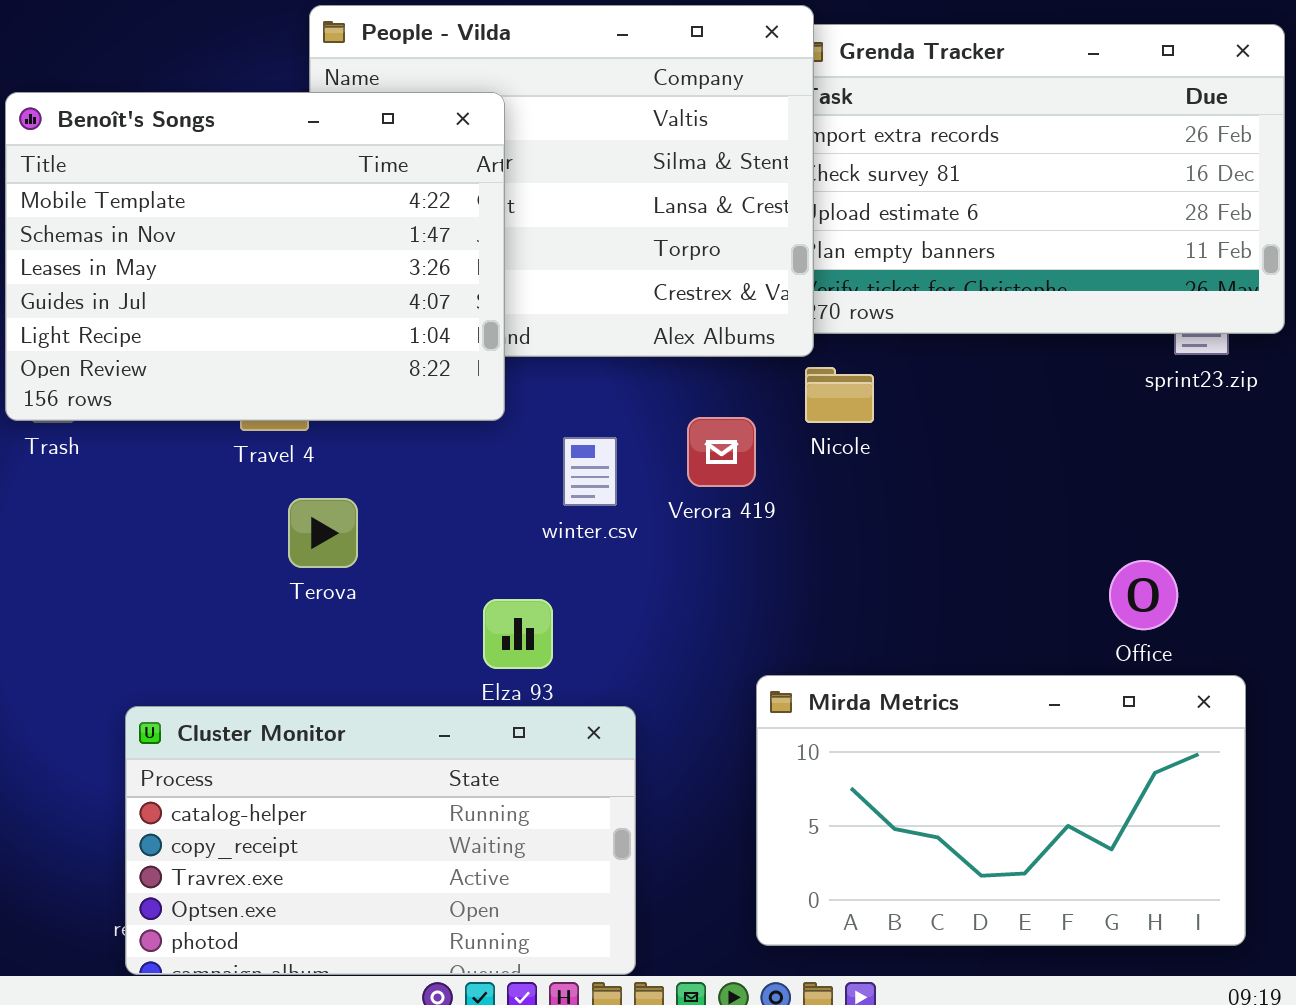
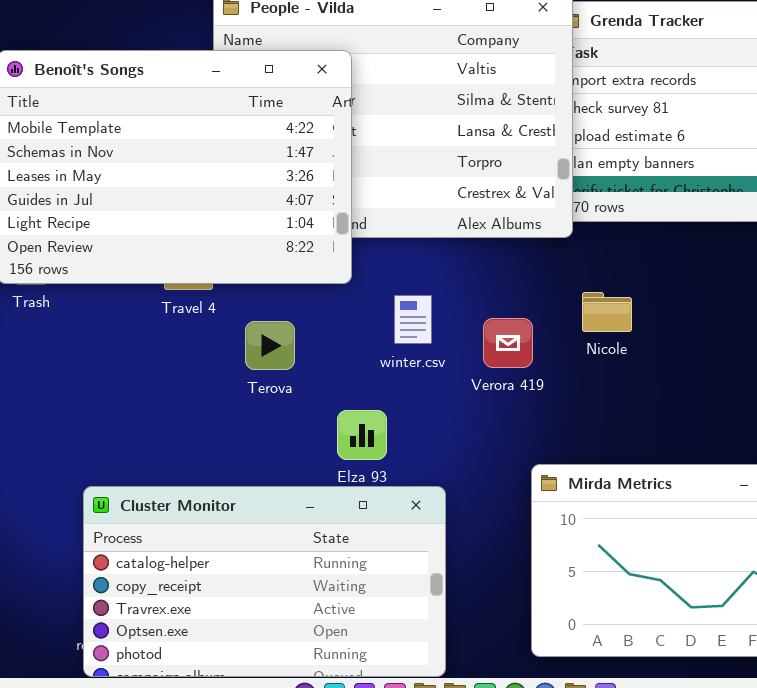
Nicole: [805,367,874,423] -> [582,292,632,332], moved
Verora 419: [687,417,756,487] -> [483,318,533,368], moved
Terova: [288,498,358,568] -> [245,321,295,370], moved

